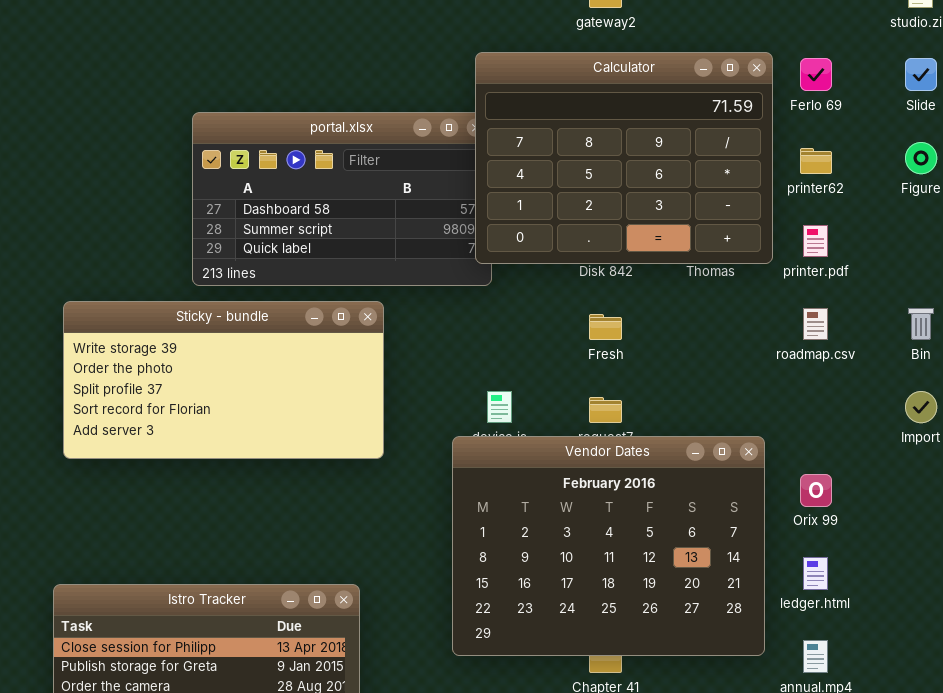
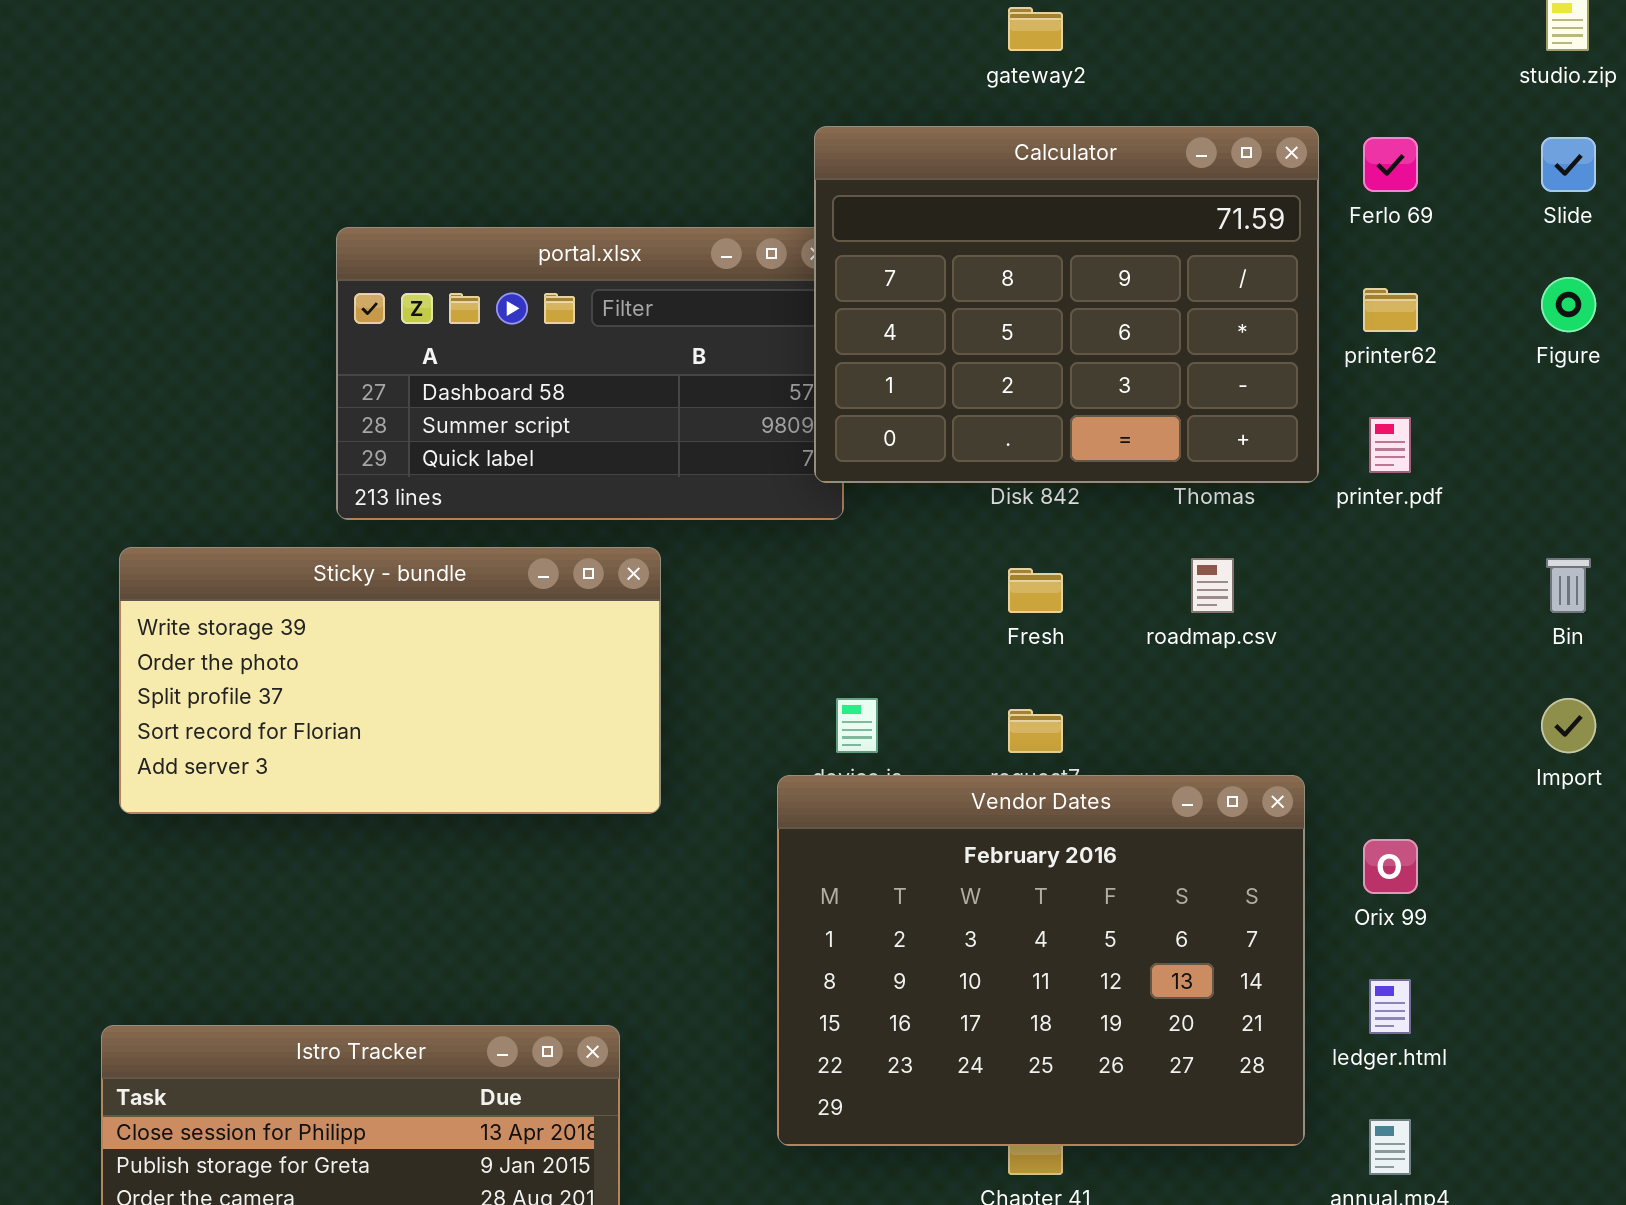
roadmap.csv: [803,308,828,340] -> [1191,558,1234,613], moved

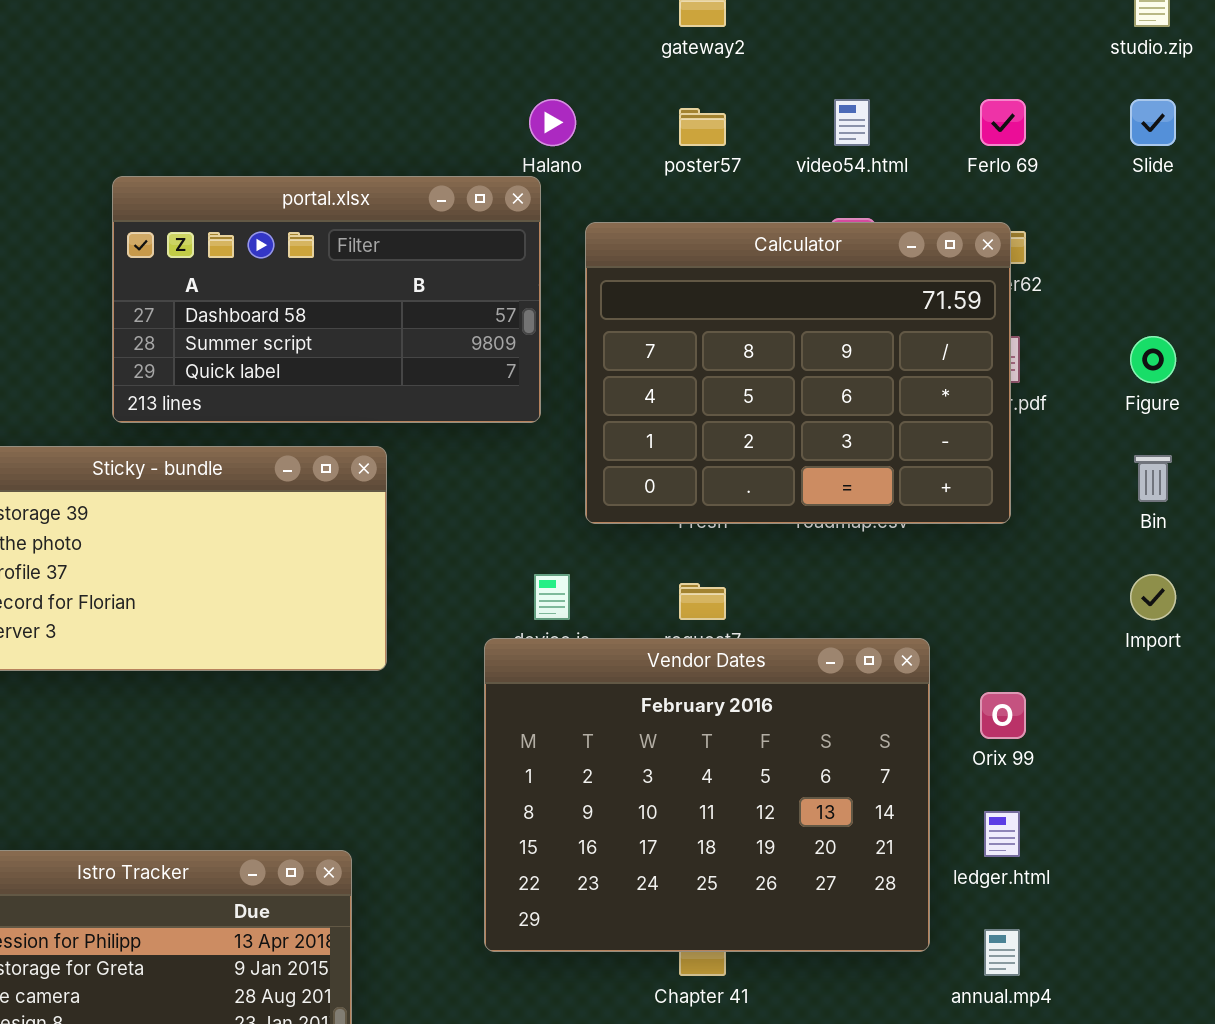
Calculator: [814,126,1319,483] -> [585,222,1011,524], moved
Figure: [1541,277,1596,332] -> [1130,336,1176,383], moved

